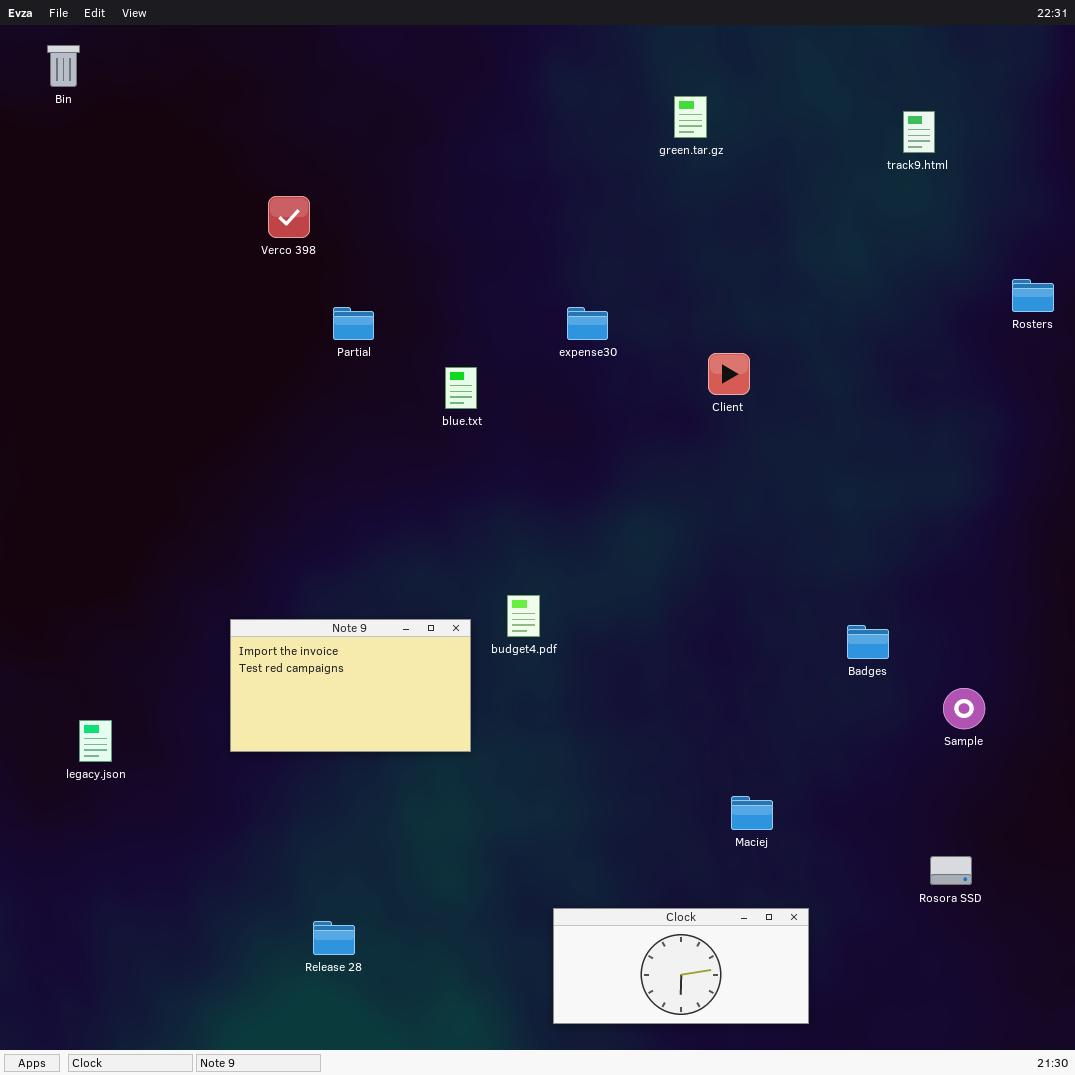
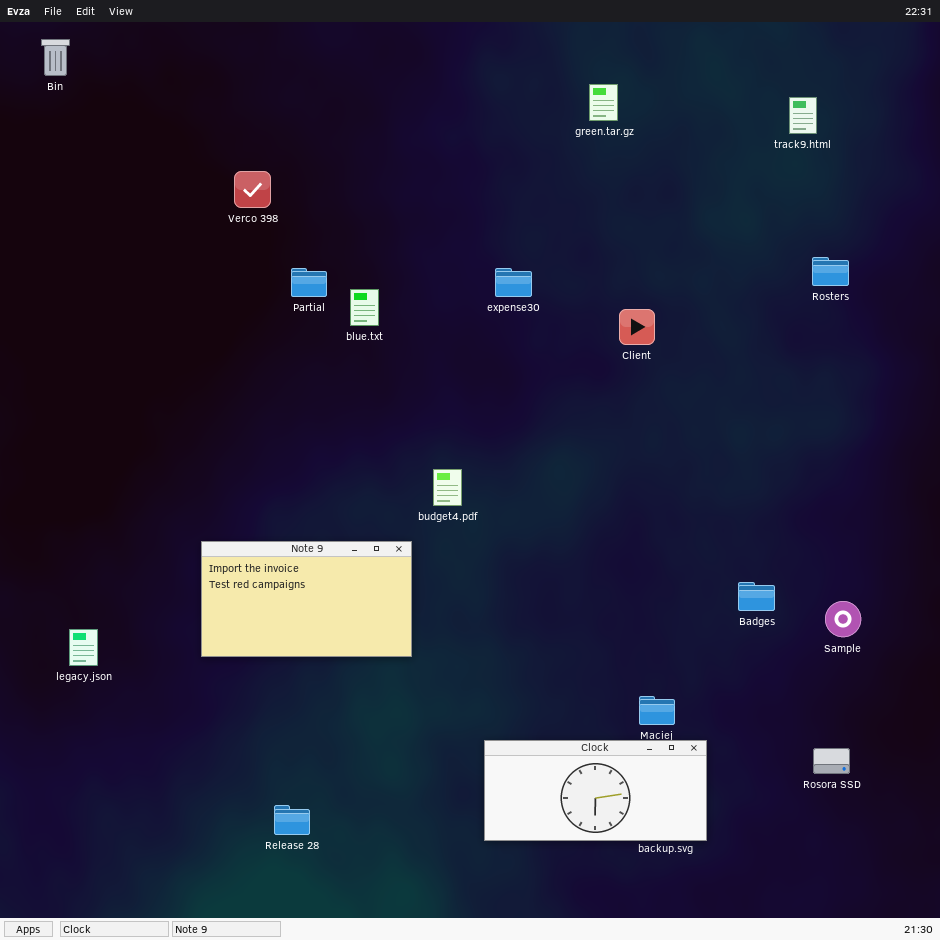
Rosters: [1012,279,1054,312] -> [812,257,849,286], moved
blue.txt: [445,367,477,409] -> [350,289,379,326], moved
budget4.pdf: [507,595,540,637] -> [433,469,462,506], moved
Badges: [847,625,889,659] -> [738,582,775,611], moved
Clock: [553,908,809,1024] -> [484,740,707,841], moved

